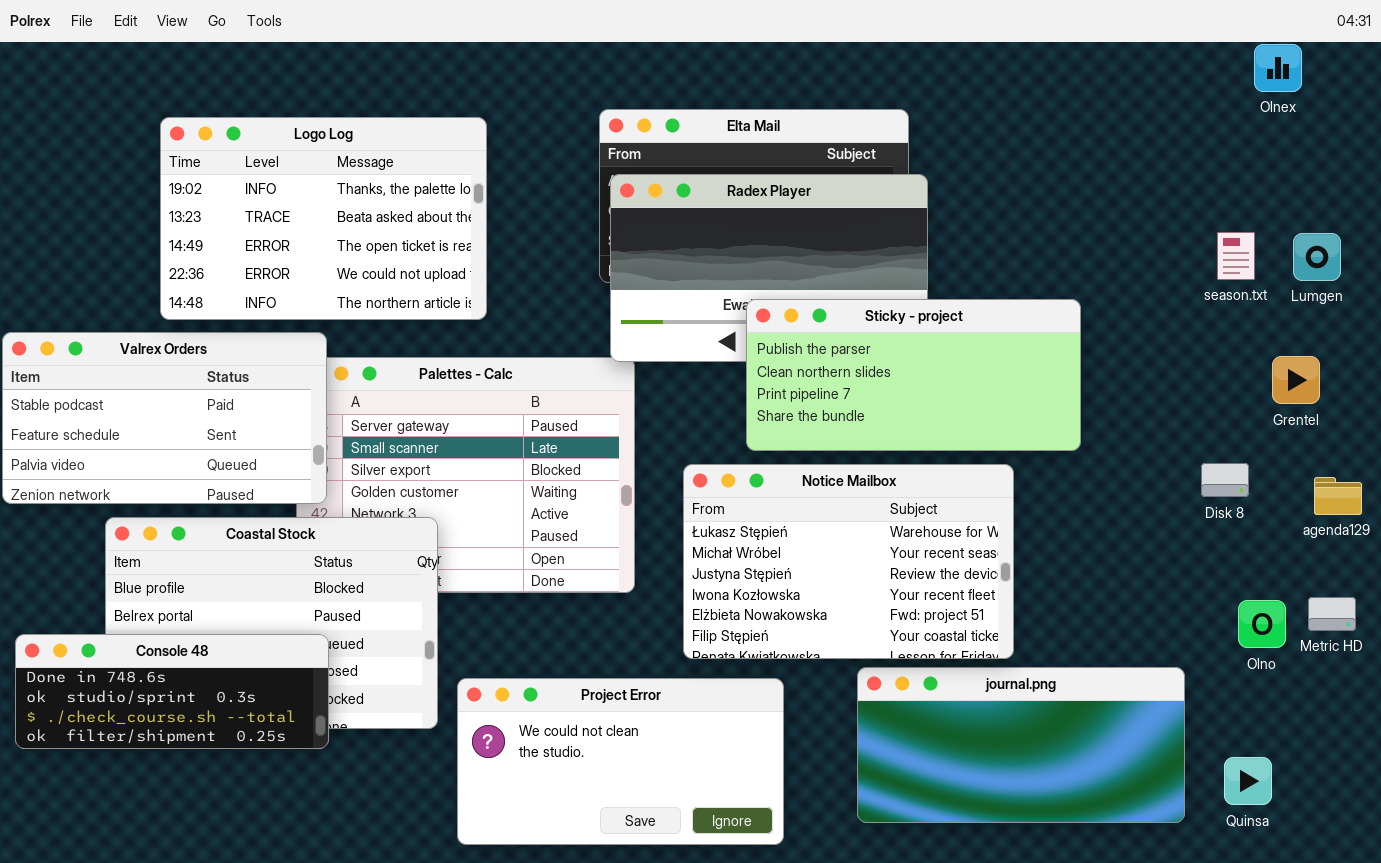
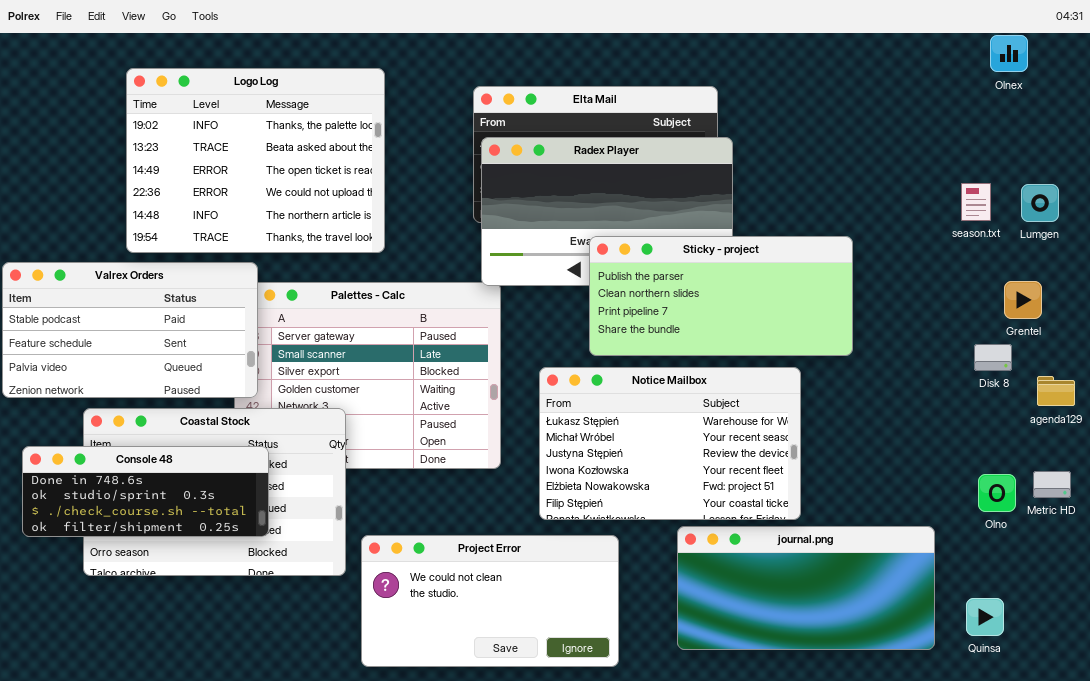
Logo Log: [160,117,487,320] -> [126,68,385,253], resized
Disk 8: [1201,463,1249,497] -> [974,344,1012,371], moved
Console 48: [15,634,329,749] -> [22,446,269,537], moved

